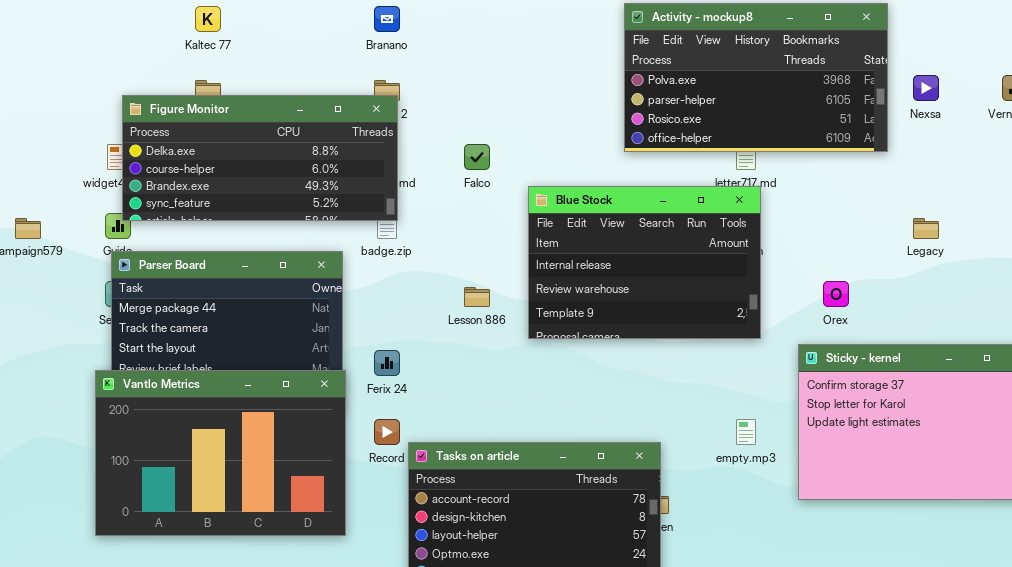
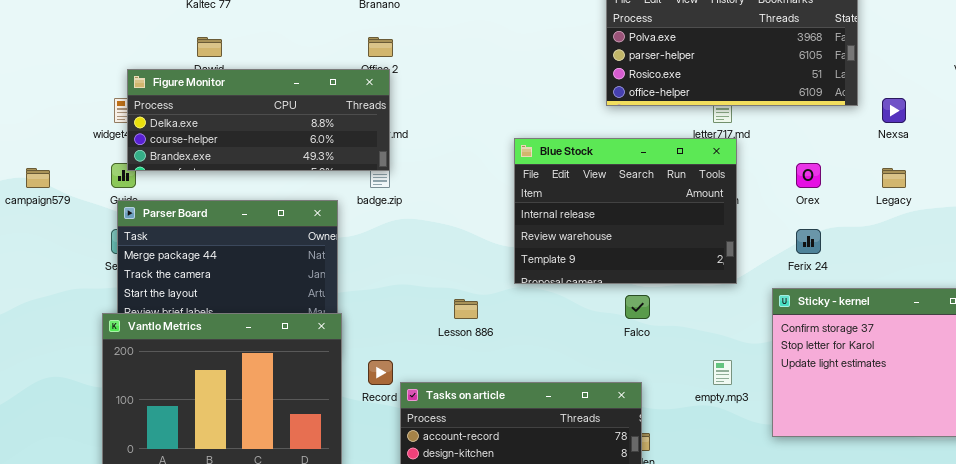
Nexsa: [913,75,939,101] -> [882,98,906,123], moved
Figure Monitor: [122,95,398,221] -> [127,69,390,171], resized
Falco: [464,144,490,170] -> [625,295,650,319], moved
Orex: [823,281,849,307] -> [796,163,821,188], moved
Lesson 886: [464,287,490,307] -> [454,299,478,319], moved
Ferix 24: [374,350,400,376] -> [796,229,821,254], moved

